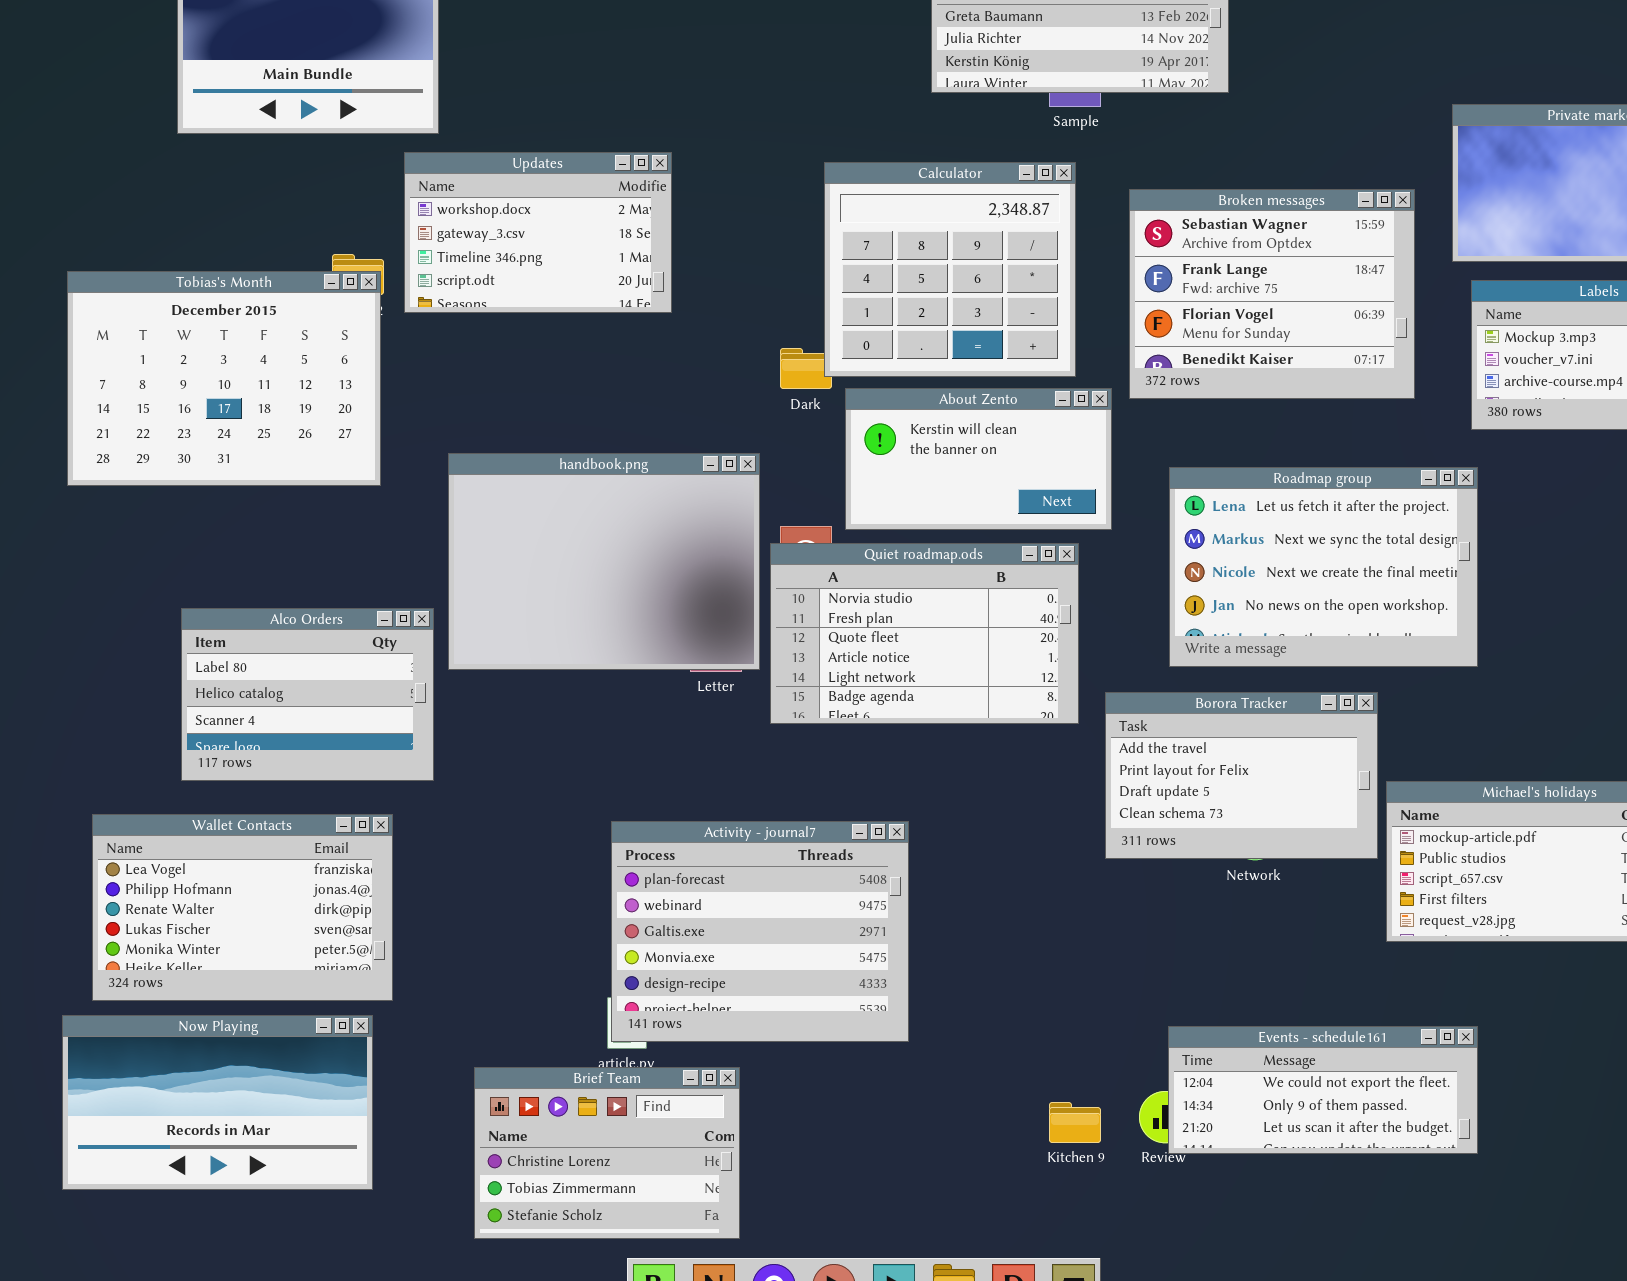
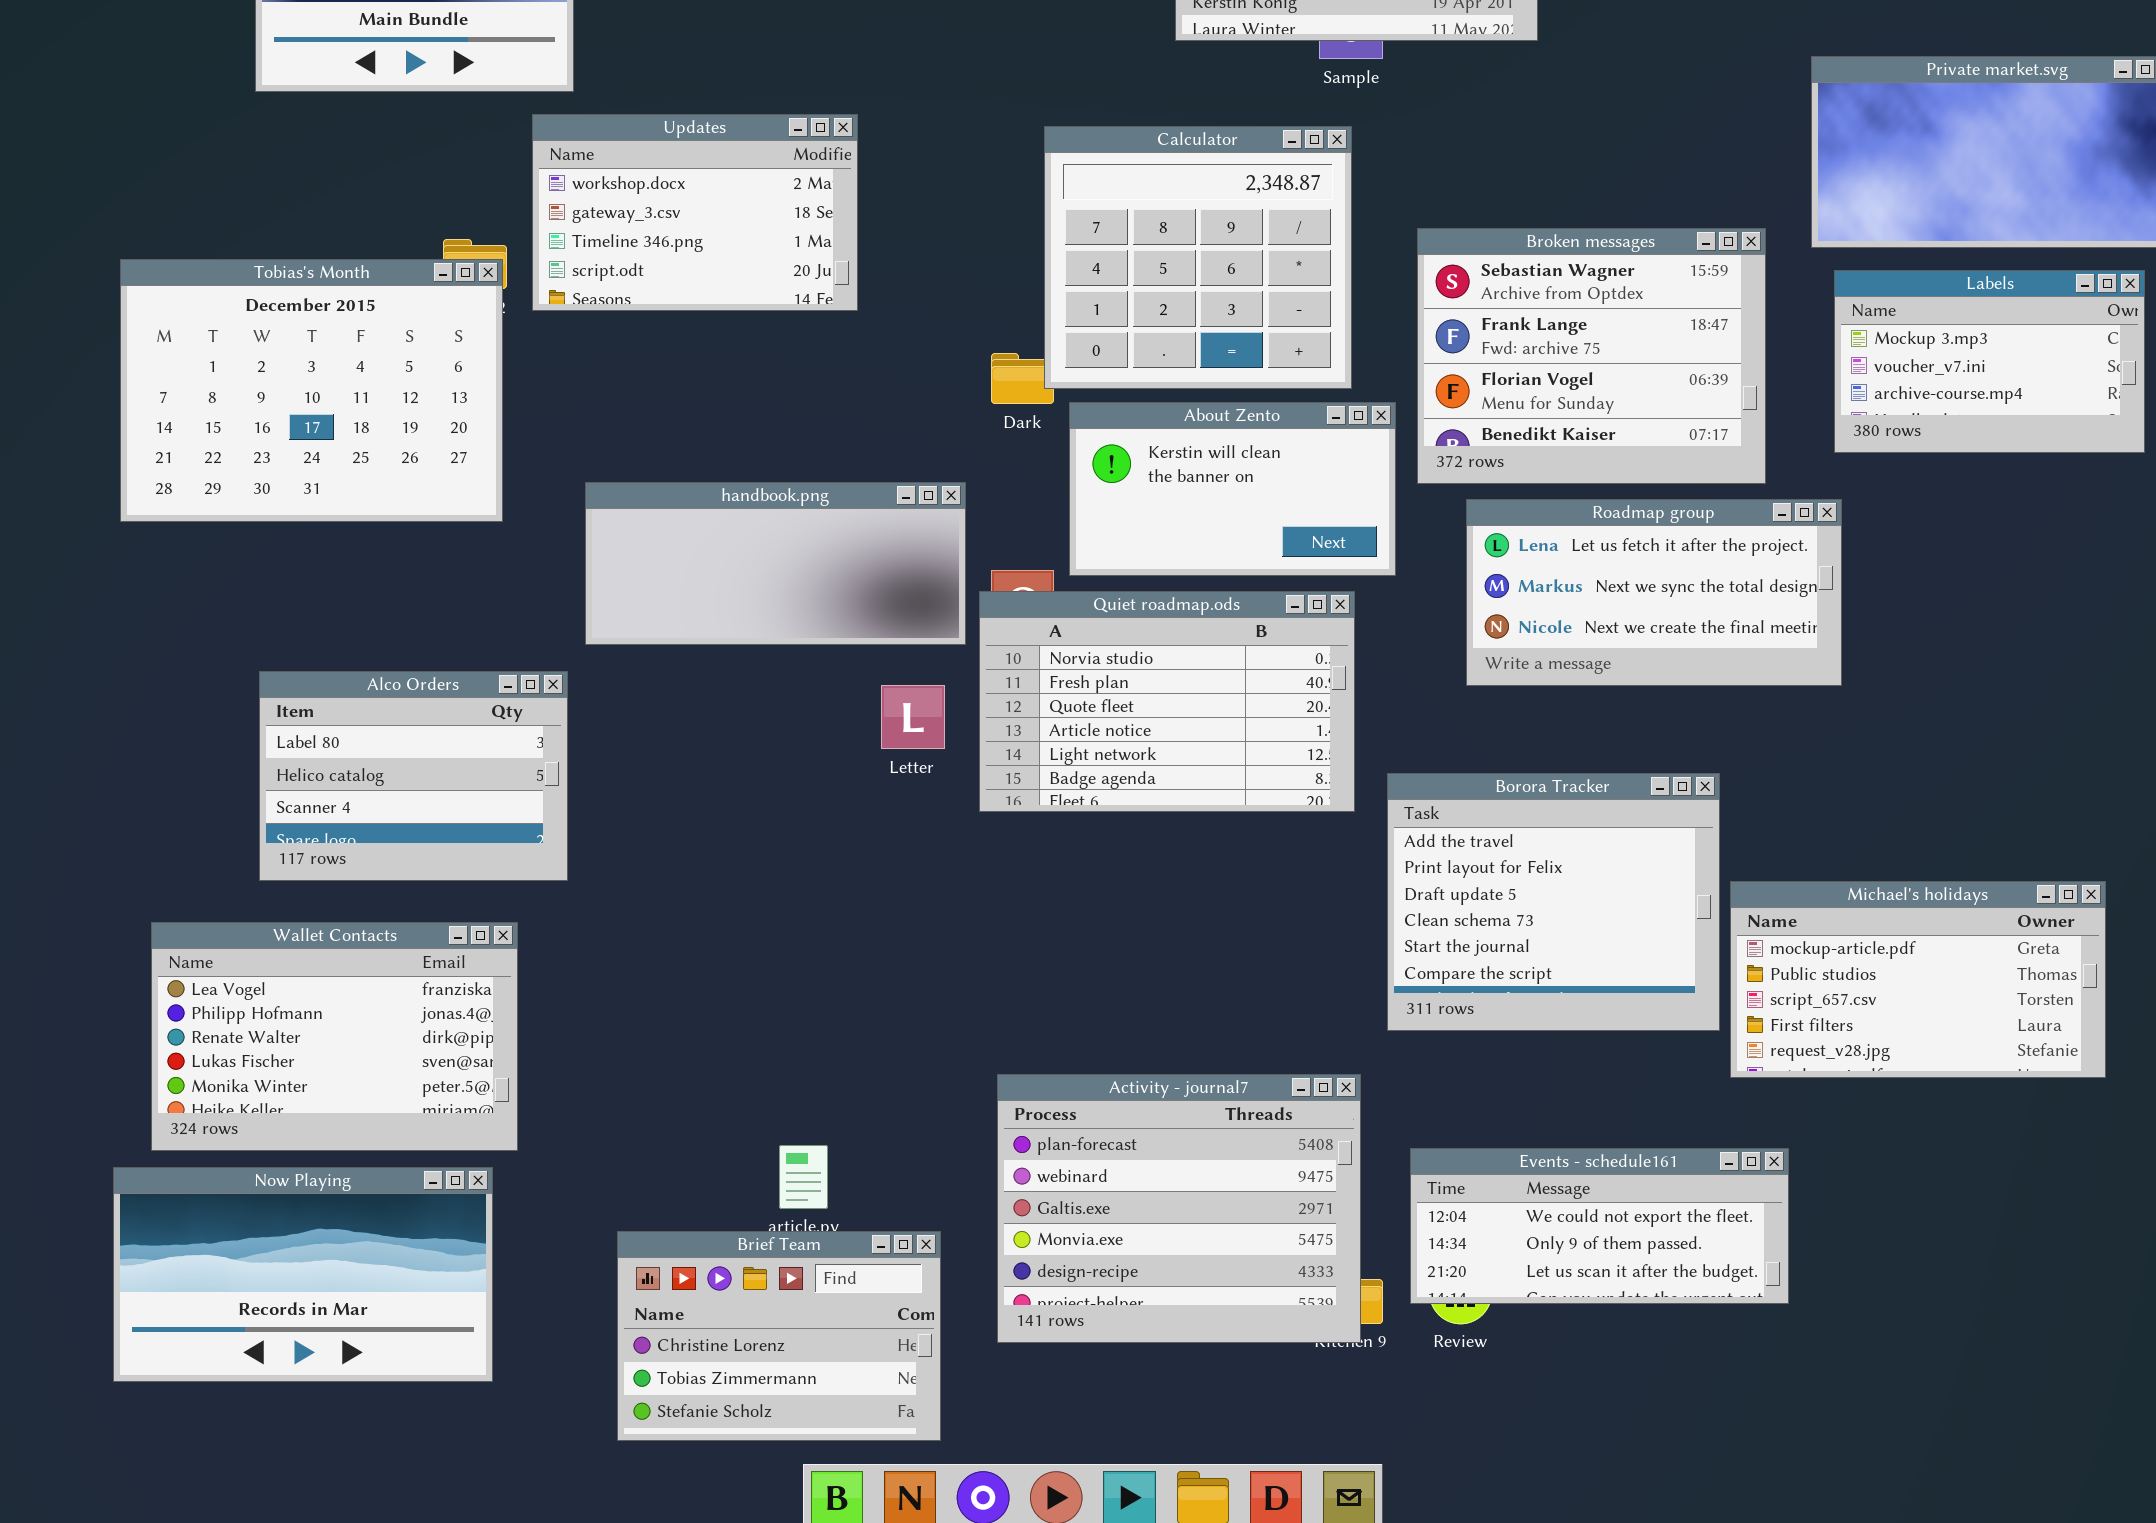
Broken messages: [1129,189,1415,399] -> [1417,228,1766,484], moved
handbook.png: [448,453,760,670] -> [585,482,966,645], resized
Roadmap group: [1169,467,1478,667] -> [1466,499,1842,686], resized
Borora Tracker: [1105,692,1378,859] -> [1387,773,1720,1031], resized
Activity - journal7: [611,821,909,1042] -> [997,1074,1361,1343], moved
Events - schedule161: [1168,1026,1478,1154] -> [1410,1148,1789,1304], moved

